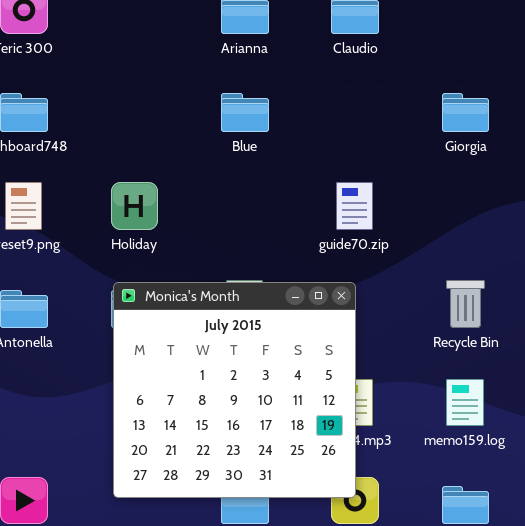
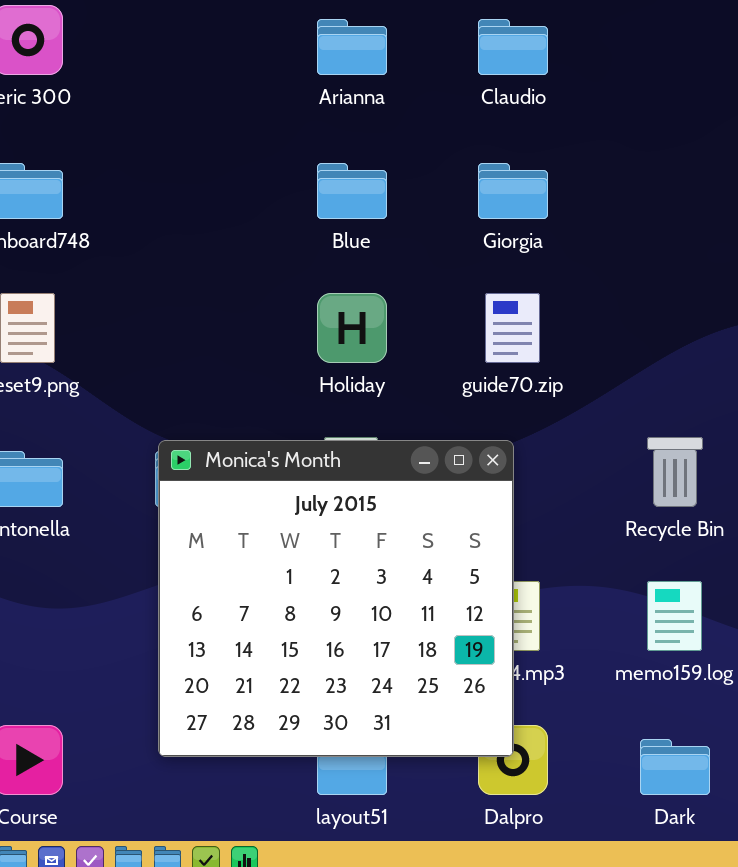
Giorgia: [442,93,489,132] -> [478,163,548,219], moved
Holiday: [111,182,158,230] -> [317,293,387,363], moved

